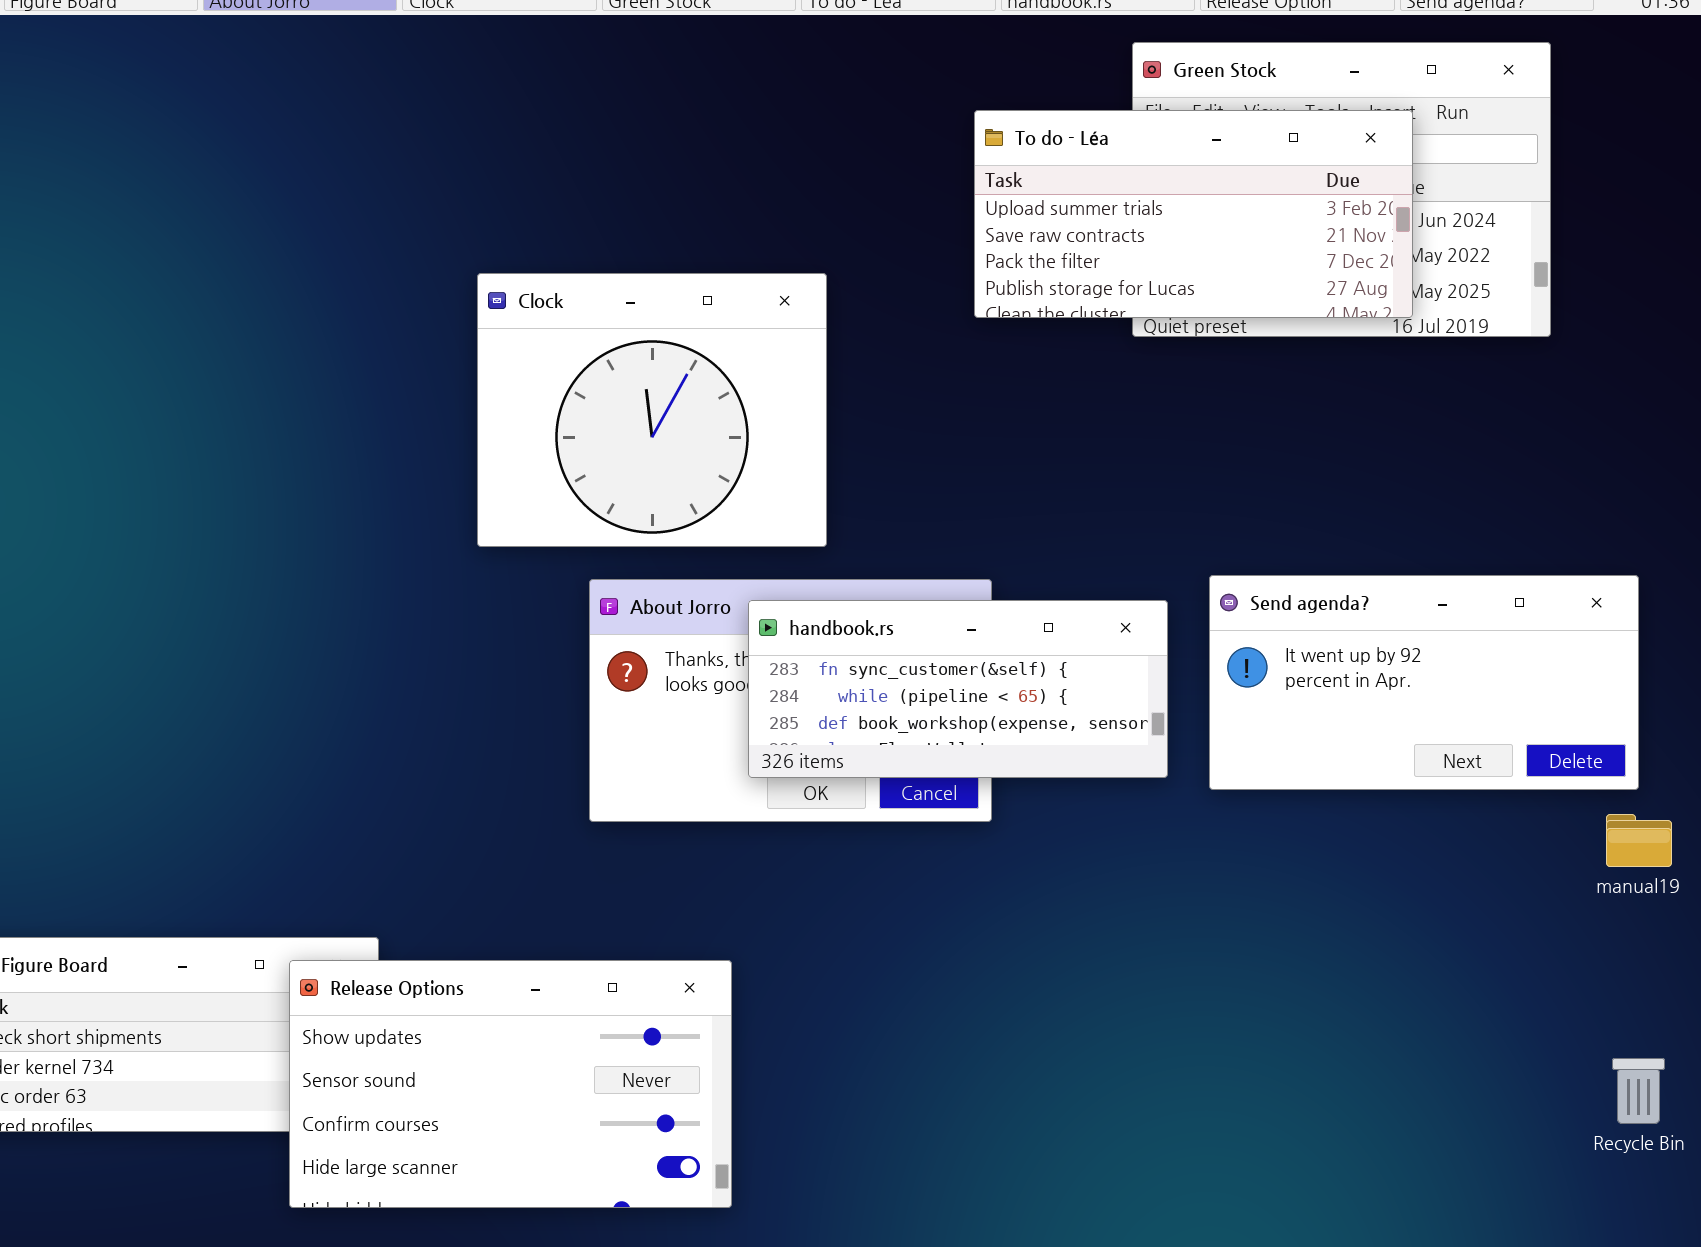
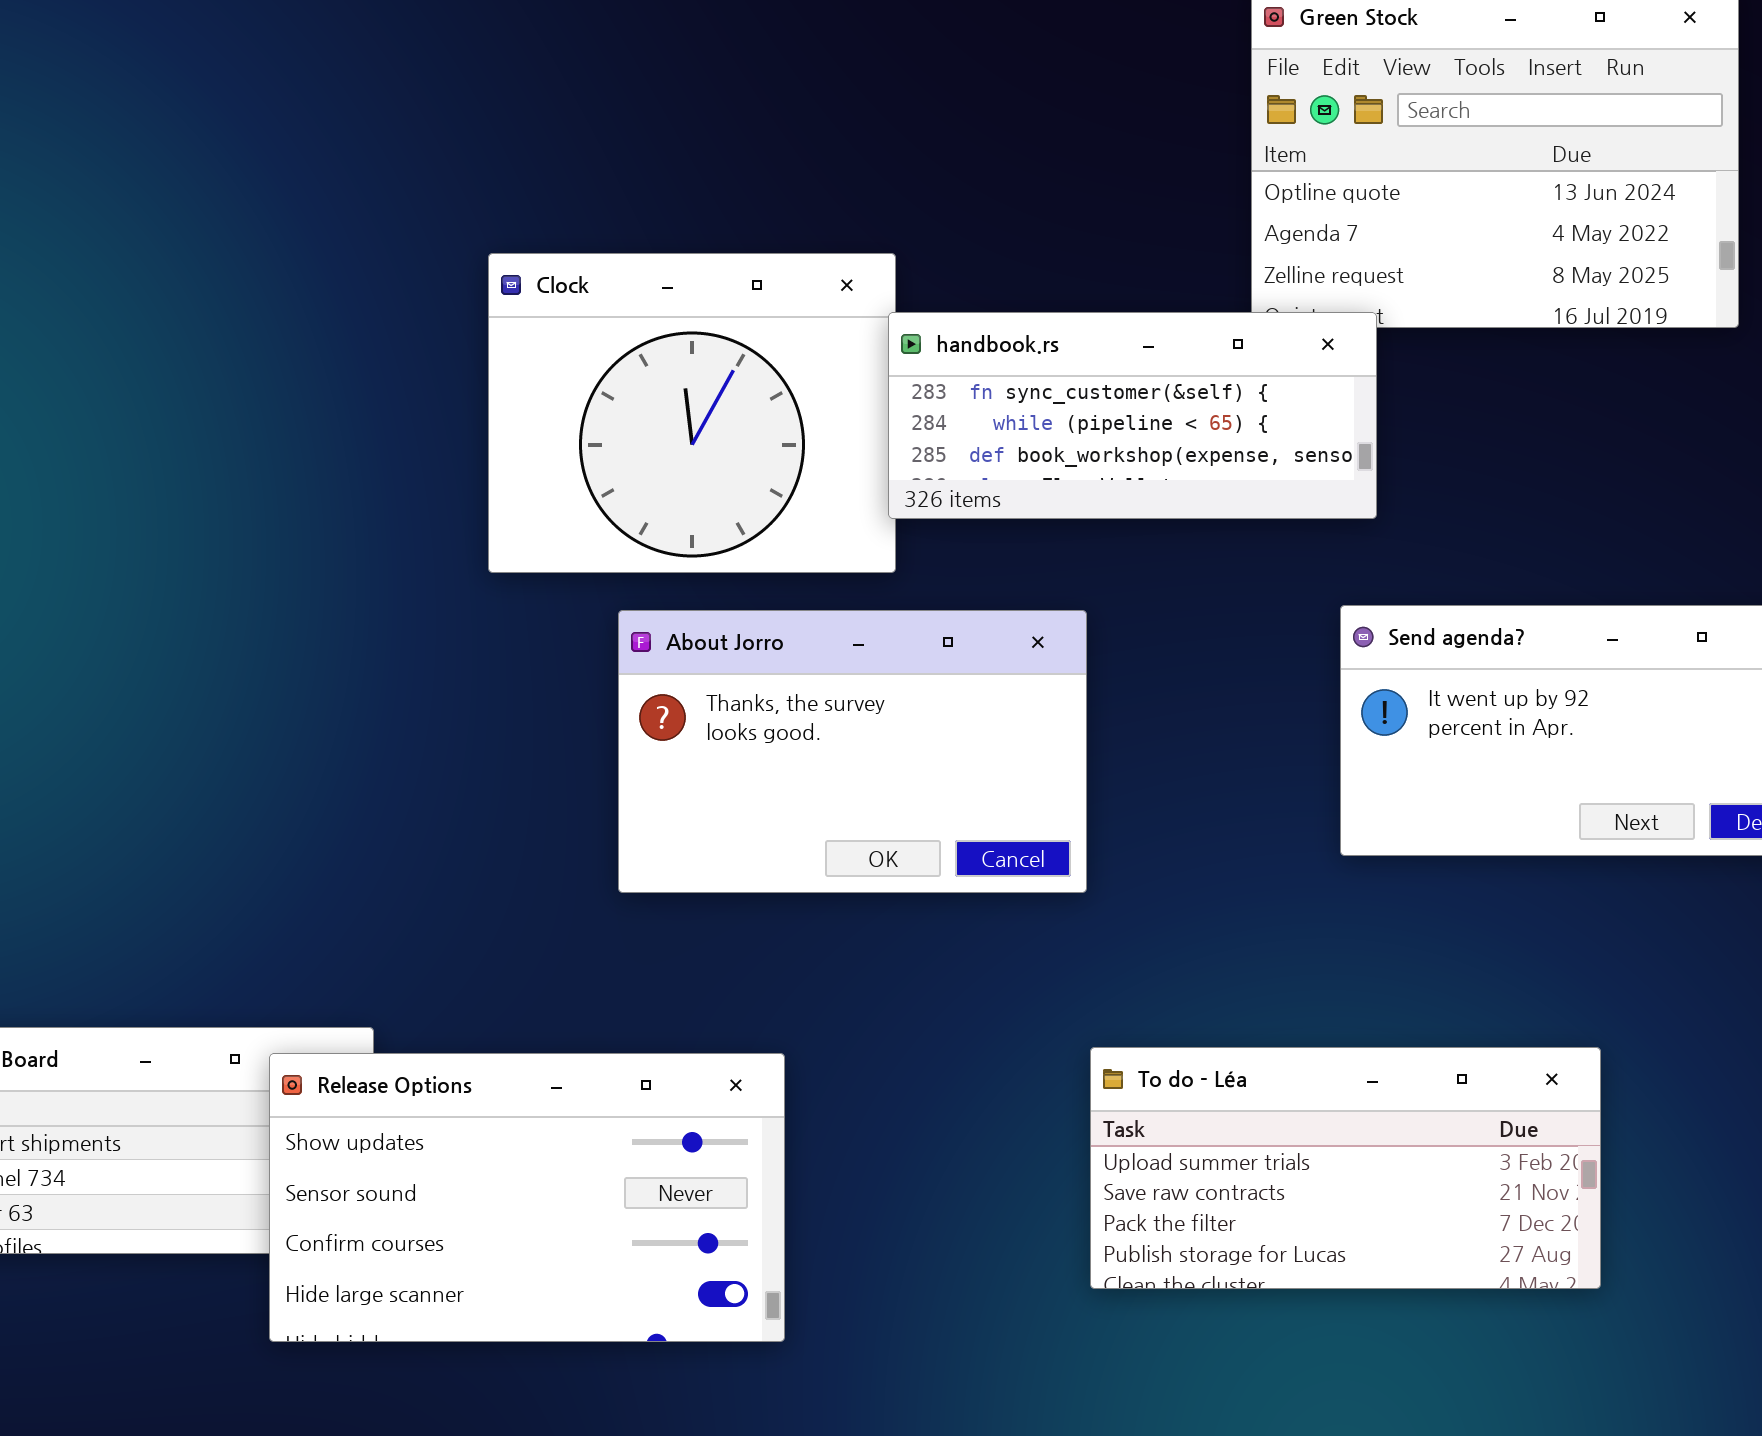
To do - Léa: [974,110,1413,318] -> [1090,1047,1601,1289], moved
handbook.rs: [748,600,1168,778] -> [888,312,1377,519], moved

